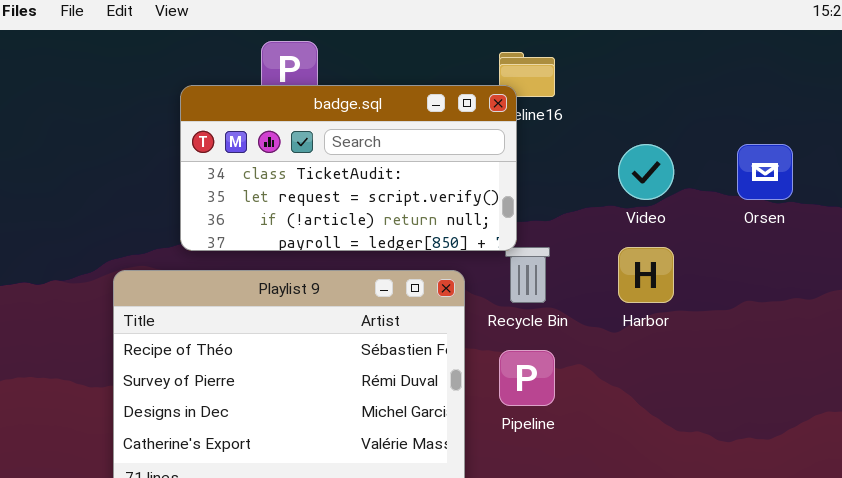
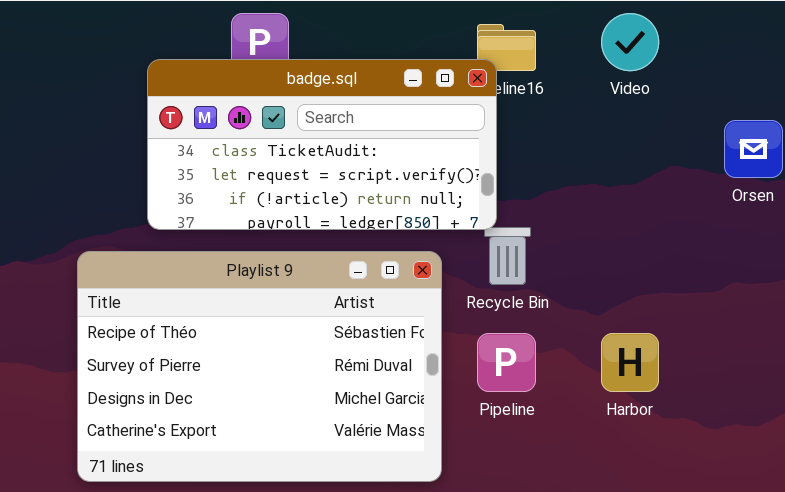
Video: [618,144,674,200] -> [601,13,659,71], moved
Harbor: [618,247,674,303] -> [601,333,659,392], moved

